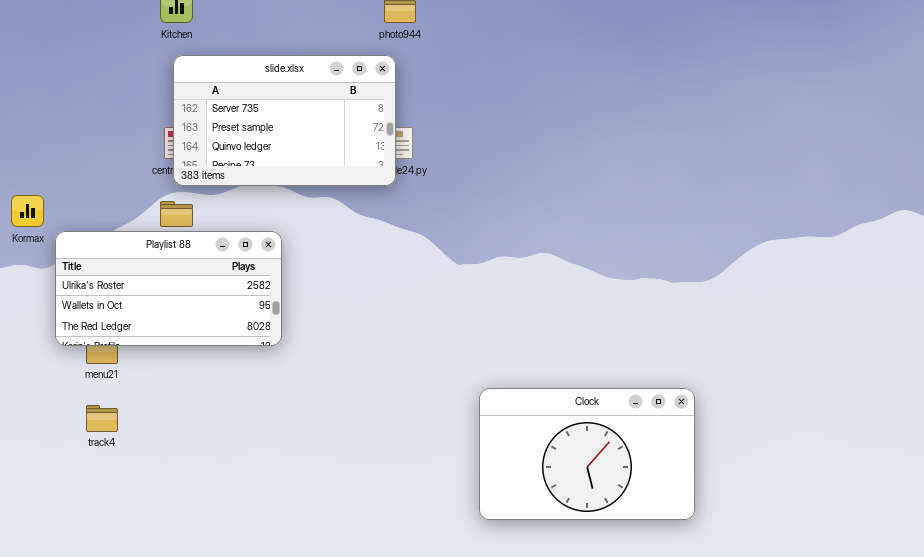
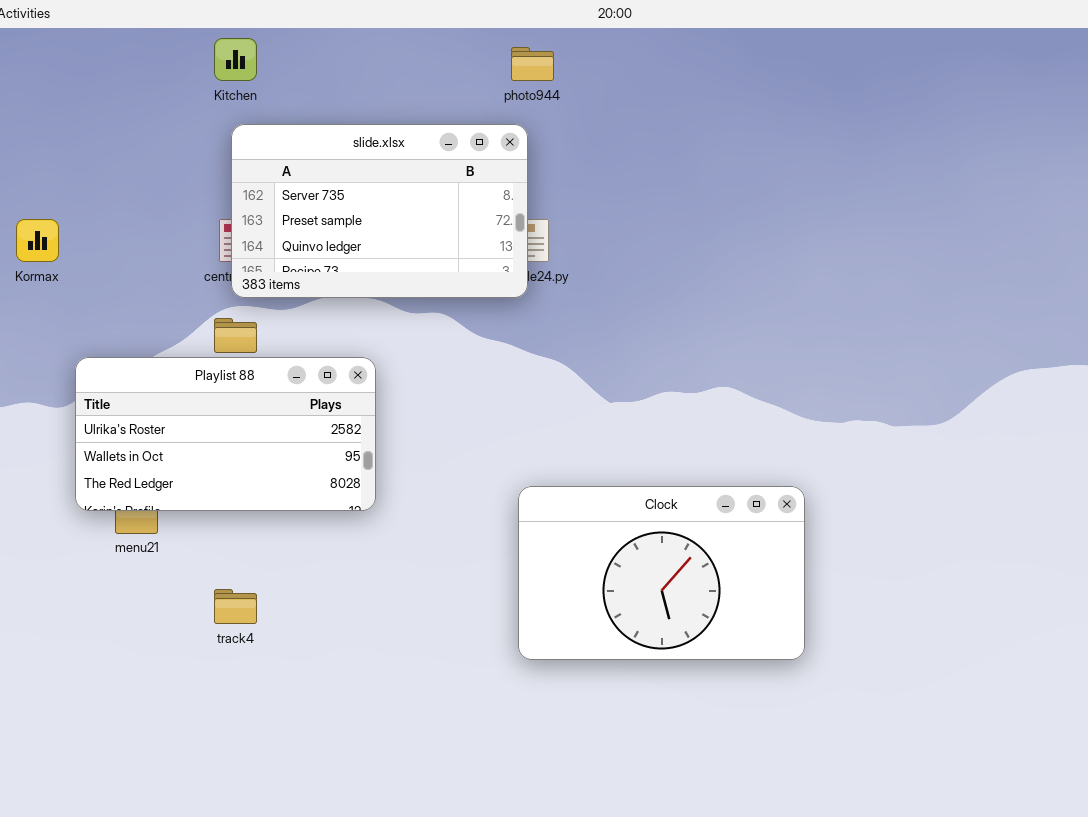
Kormax: [11,195,44,227] -> [16,219,59,262], moved
Clock: [479,388,695,520] -> [518,486,805,660], moved
track4: [86,405,118,432] -> [214,589,257,624], moved

